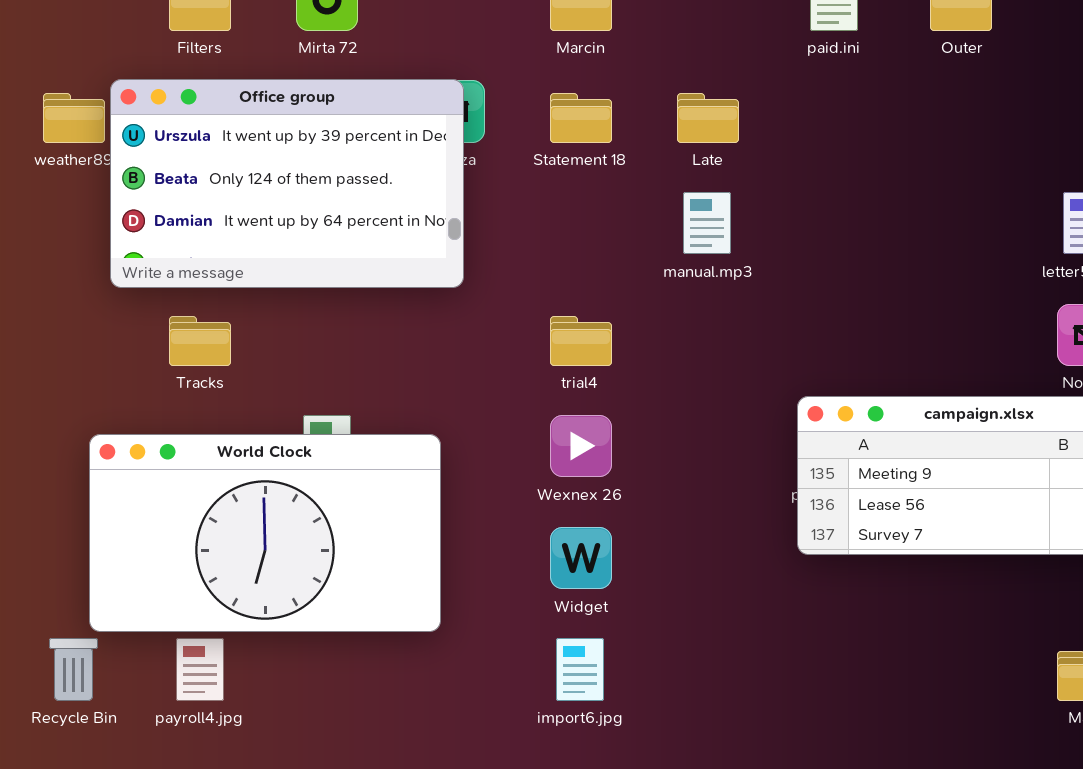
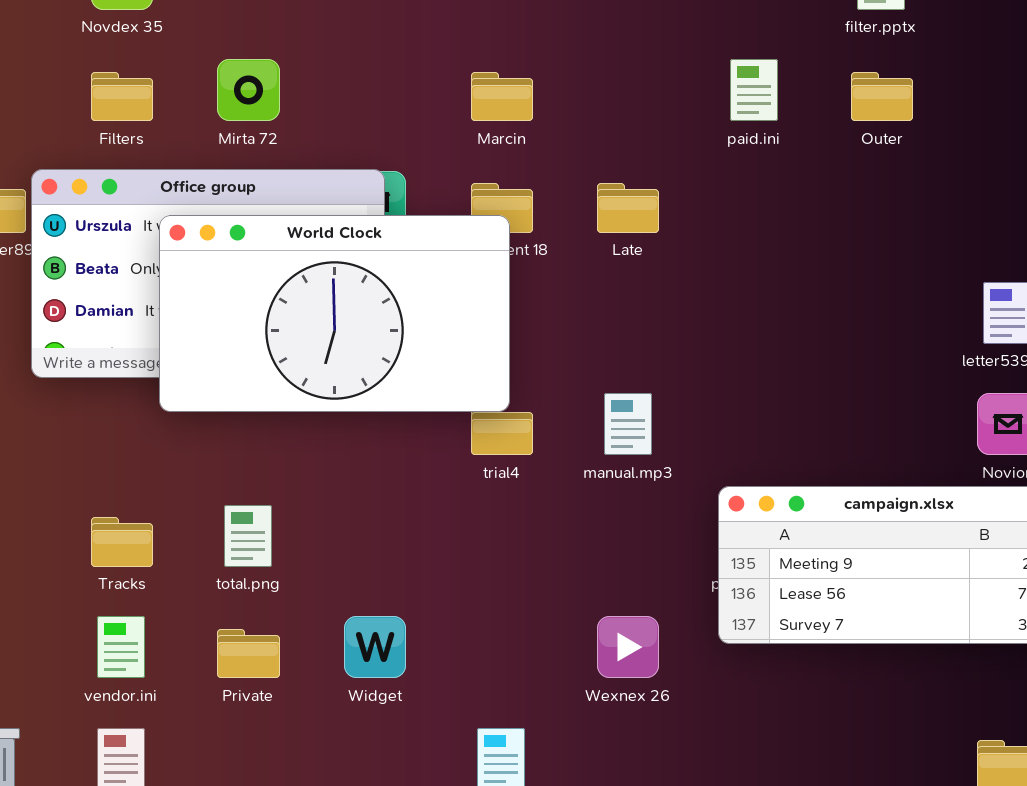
manual.mp3: [683,192,731,254] -> [604,393,652,455], moved
Tracks: [169,316,231,366] -> [91,517,153,567], moved
Wexnex 26: [550,415,612,477] -> [597,616,659,678], moved
World Clock: [89,434,441,632] -> [159,215,510,412], moved
Widget: [550,527,612,589] -> [344,616,406,678], moved

